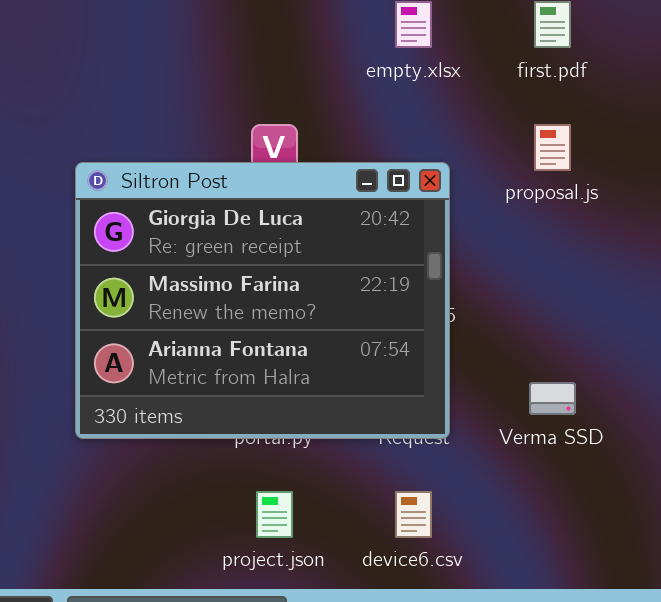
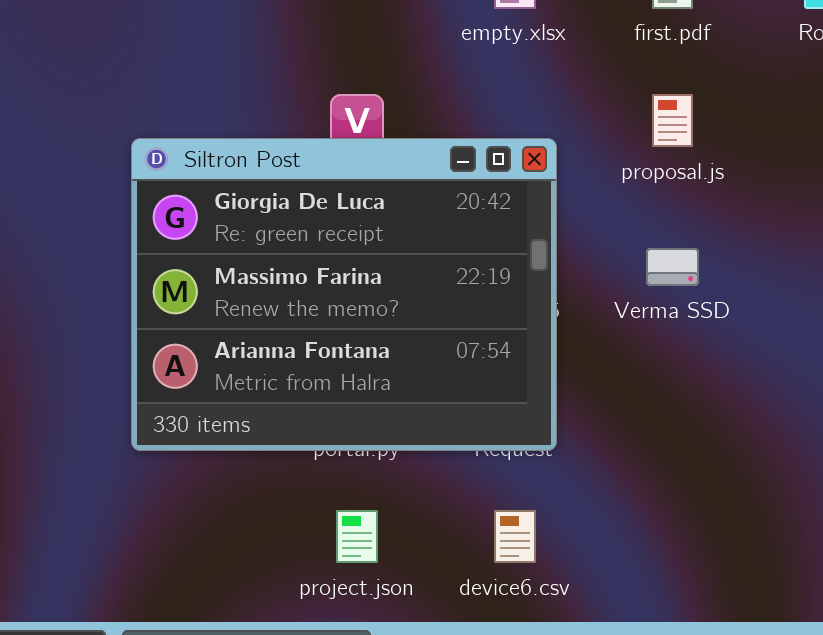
Verma SSD: [529,382,576,415] -> [646,248,699,286], moved

